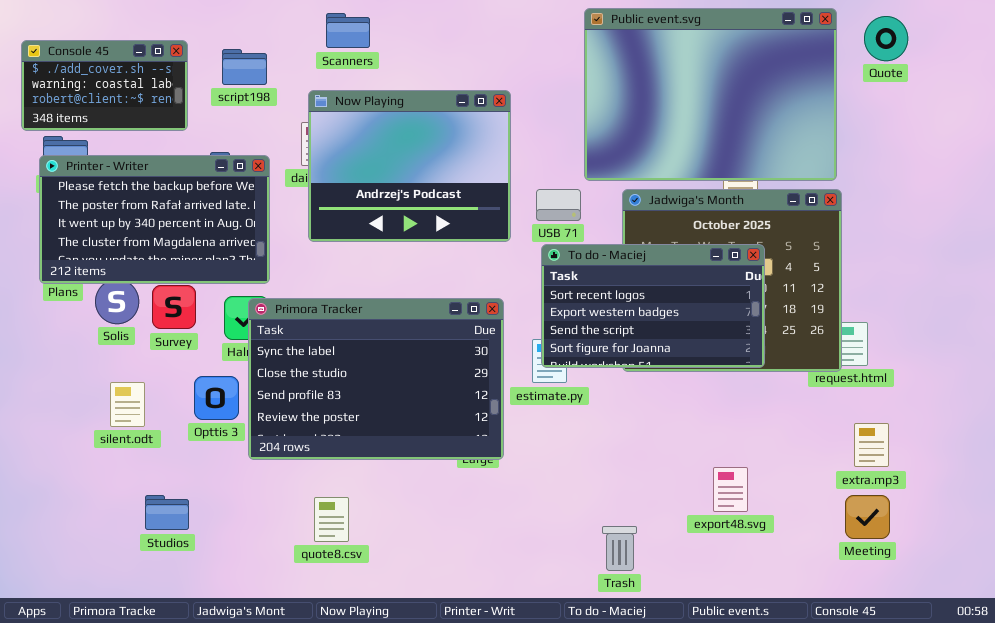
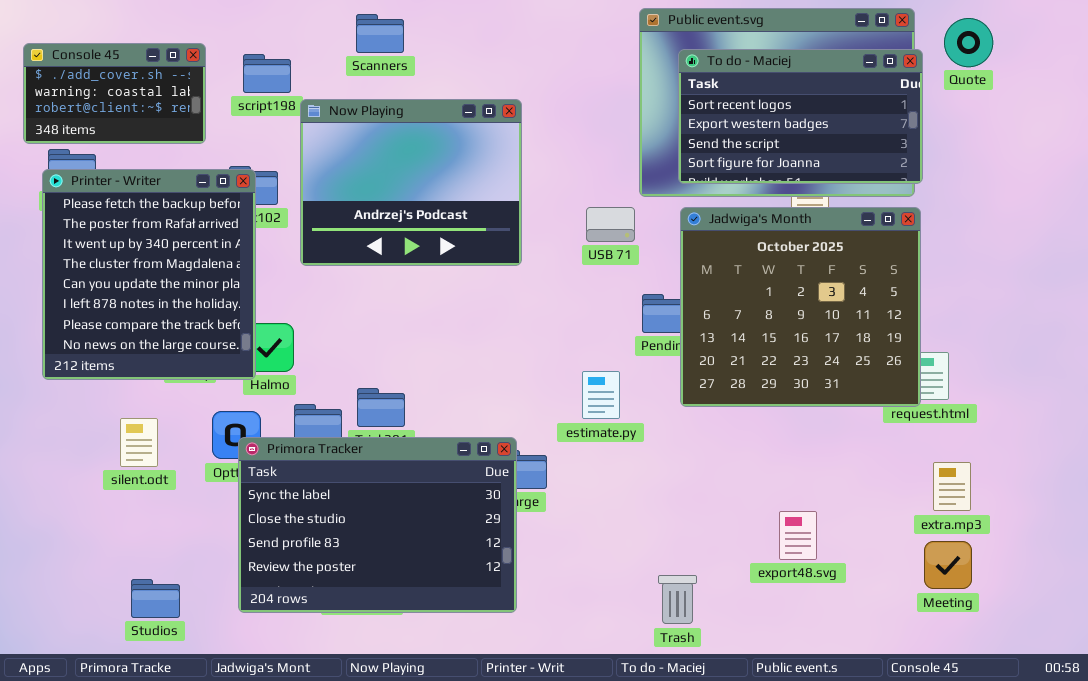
Now Playing: [308,90,511,242] -> [300,99,522,266], moved
Printer - Writer: [39,155,270,284] -> [42,169,256,380], resized
To do - Maciej: [541,244,765,368] -> [678,49,923,184], moved
Primora Tracker: [248,298,504,460] -> [238,437,517,613], moved
Studios: [145,495,189,530] -> [131,579,180,618], moved

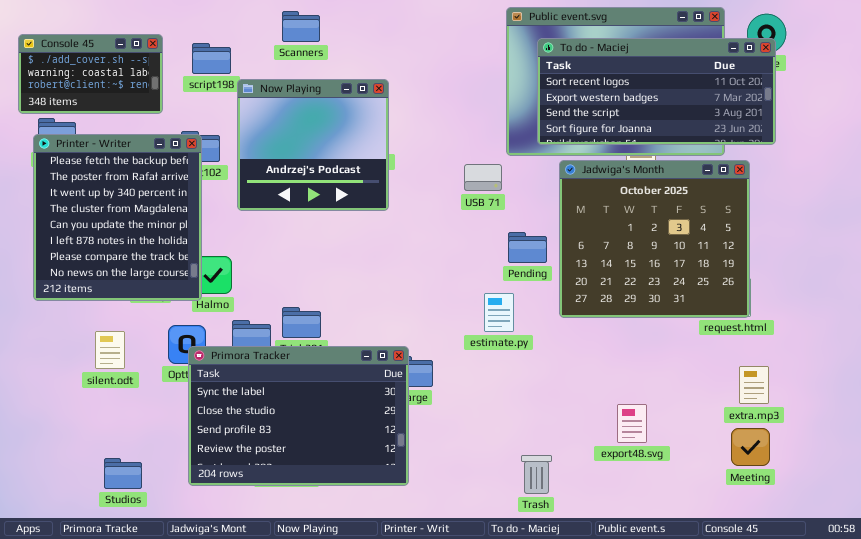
To do - Maciej: [678,49,923,184] -> [537,38,776,145], resized
Now Playing: [300,99,522,266] -> [237,79,389,211], resized
Jadwiga's Month: [680,207,921,407] -> [559,160,750,318], moved
estimate.py: [582,371,620,419] -> [484,293,514,332], moved

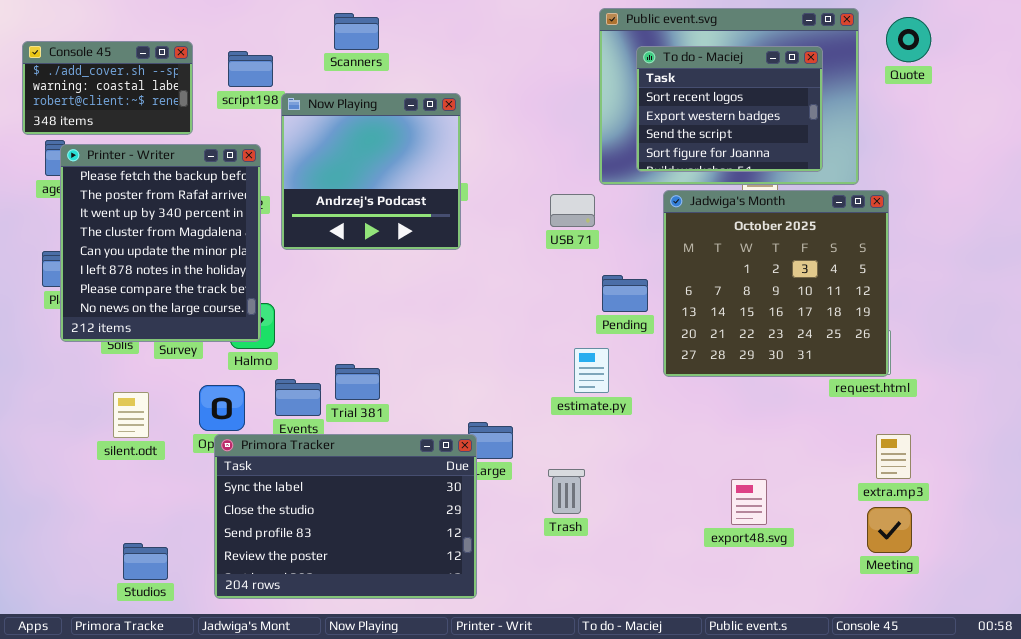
To do - Maciej: [537,38,776,145] -> [636,46,823,172], resized
Printer - Writer: [33,134,202,301] -> [60,144,261,342], moved
Primora Tracker: [188,346,409,486] -> [214,434,477,599], moved
Trash: [521,455,552,494] -> [548,469,585,514], moved

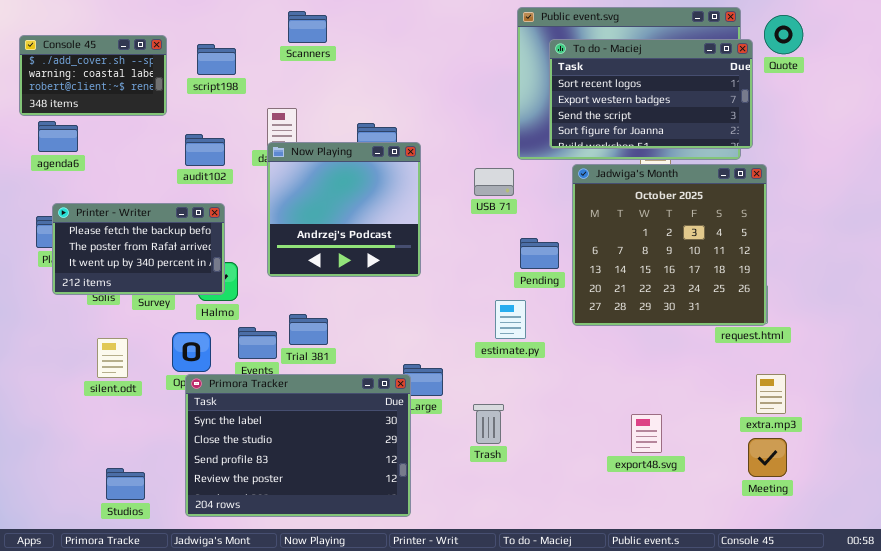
To do - Maciej: [636,46,823,172] -> [549,39,753,149], resized
Now Playing: [281,93,461,250] -> [267,142,421,277], moved
Printer - Writer: [60,144,261,342] -> [52,203,225,295], resized

